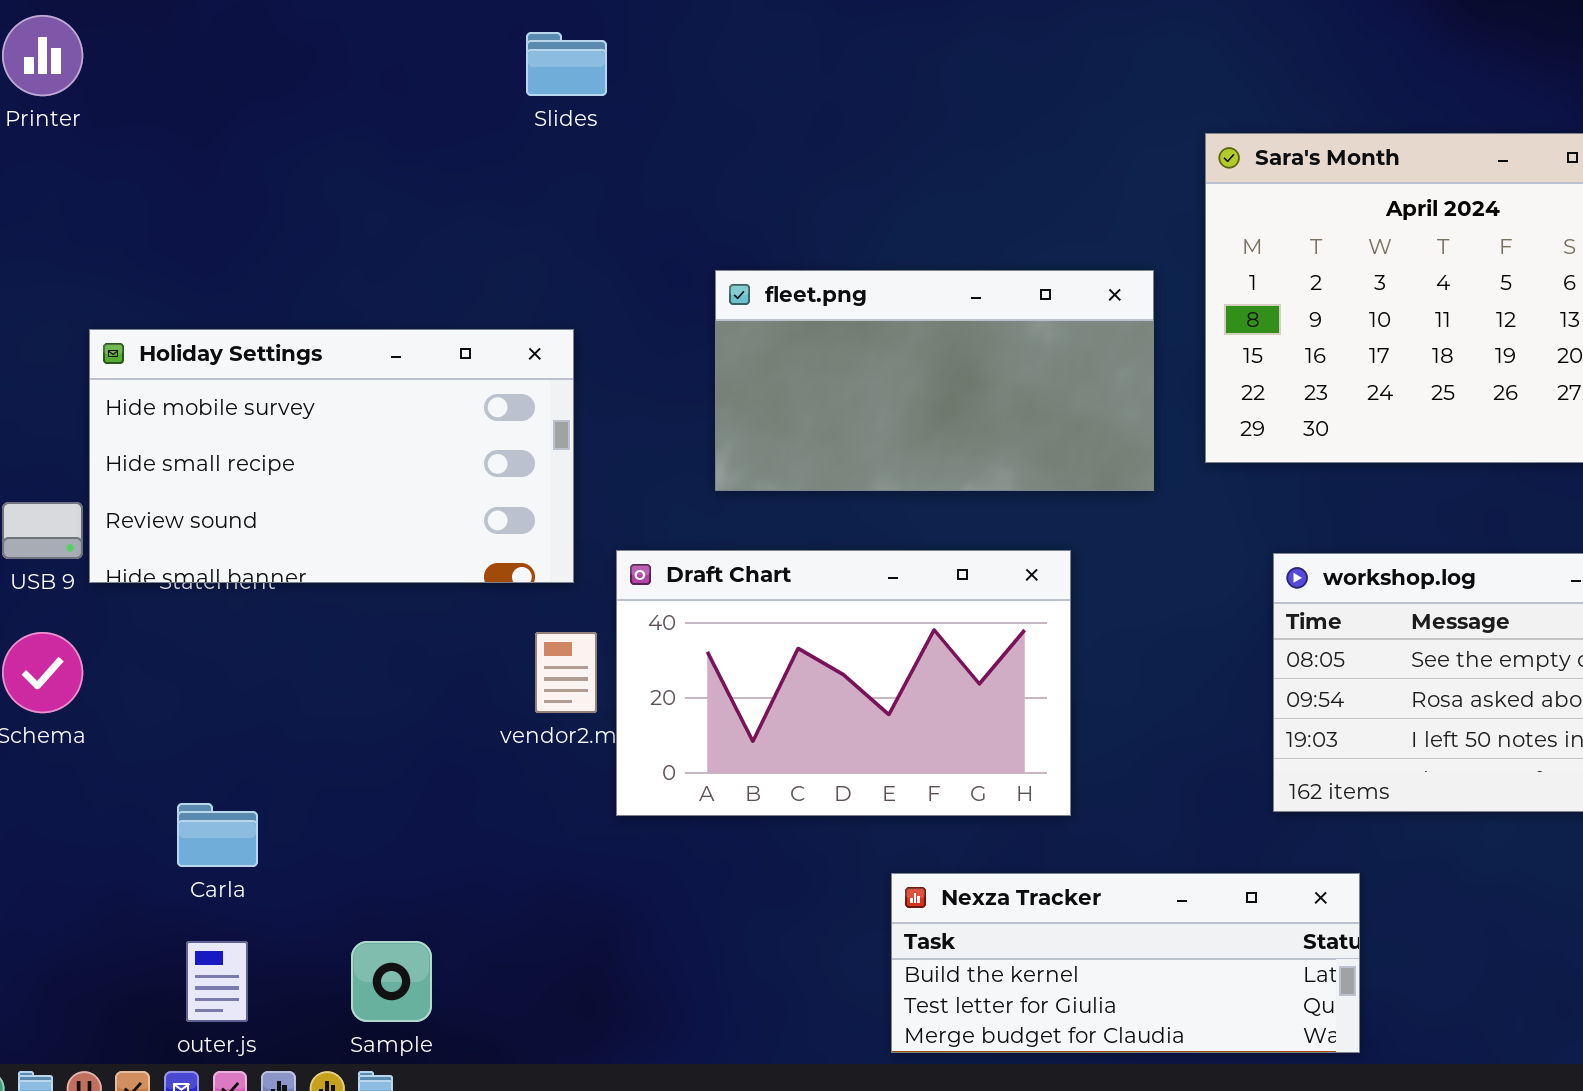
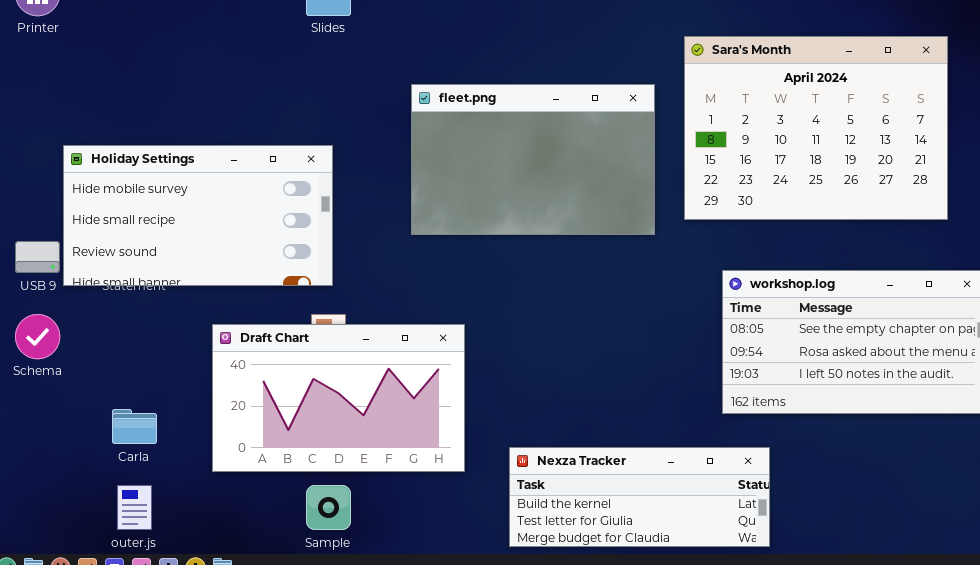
fleet.png: [715,270,1154,491] -> [411,84,655,235], resized
Draft Chart: [616,550,1071,816] -> [212,324,465,472], moved
Sample: [351,941,432,1022] -> [306,485,351,530], moved

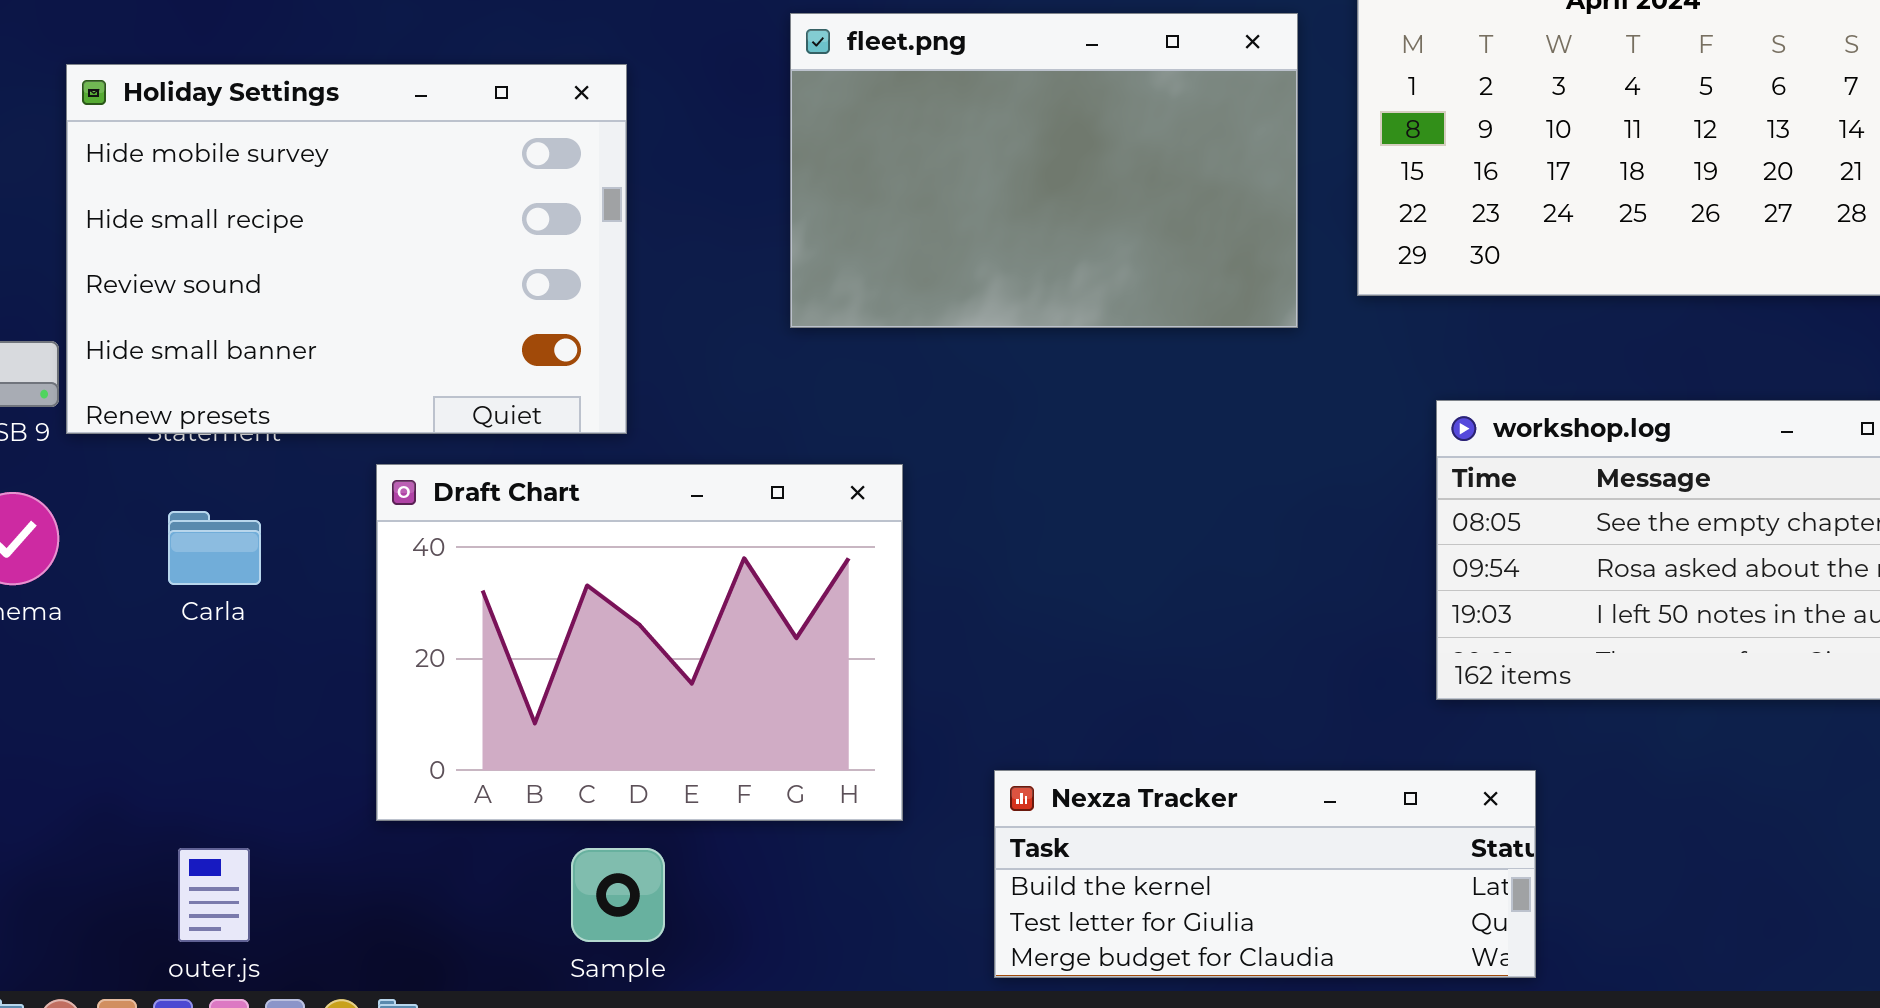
Holiday Settings: [63,145,333,286] -> [66,64,627,434], resized
Draft Chart: [212,324,465,472] -> [376,464,903,821], resized
Carla: [112,409,157,444] -> [168,511,261,585], moved

